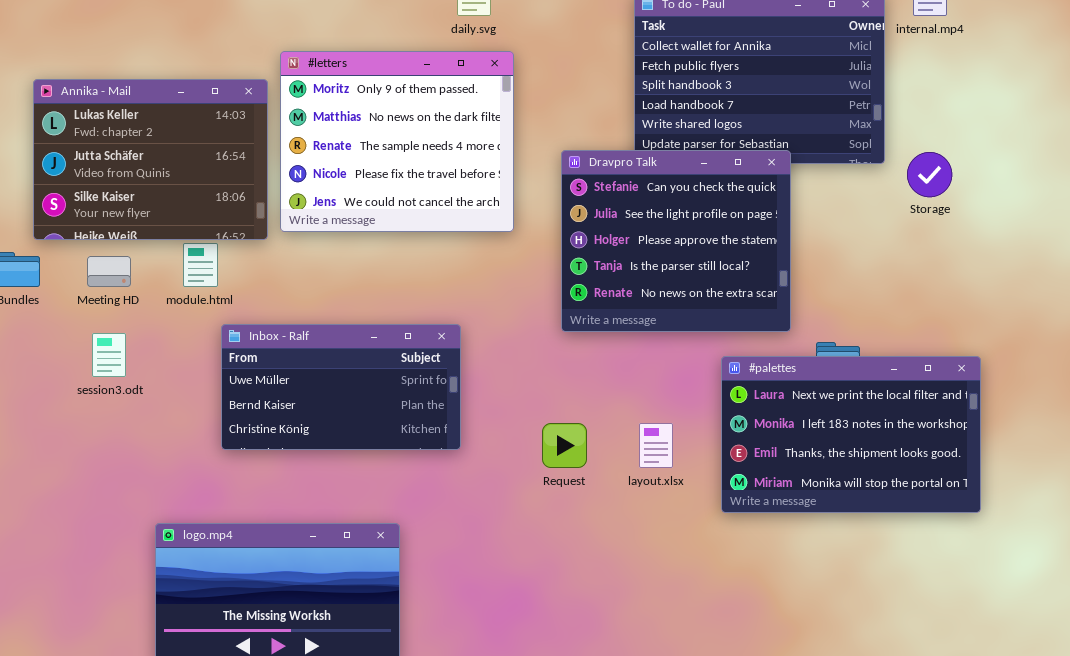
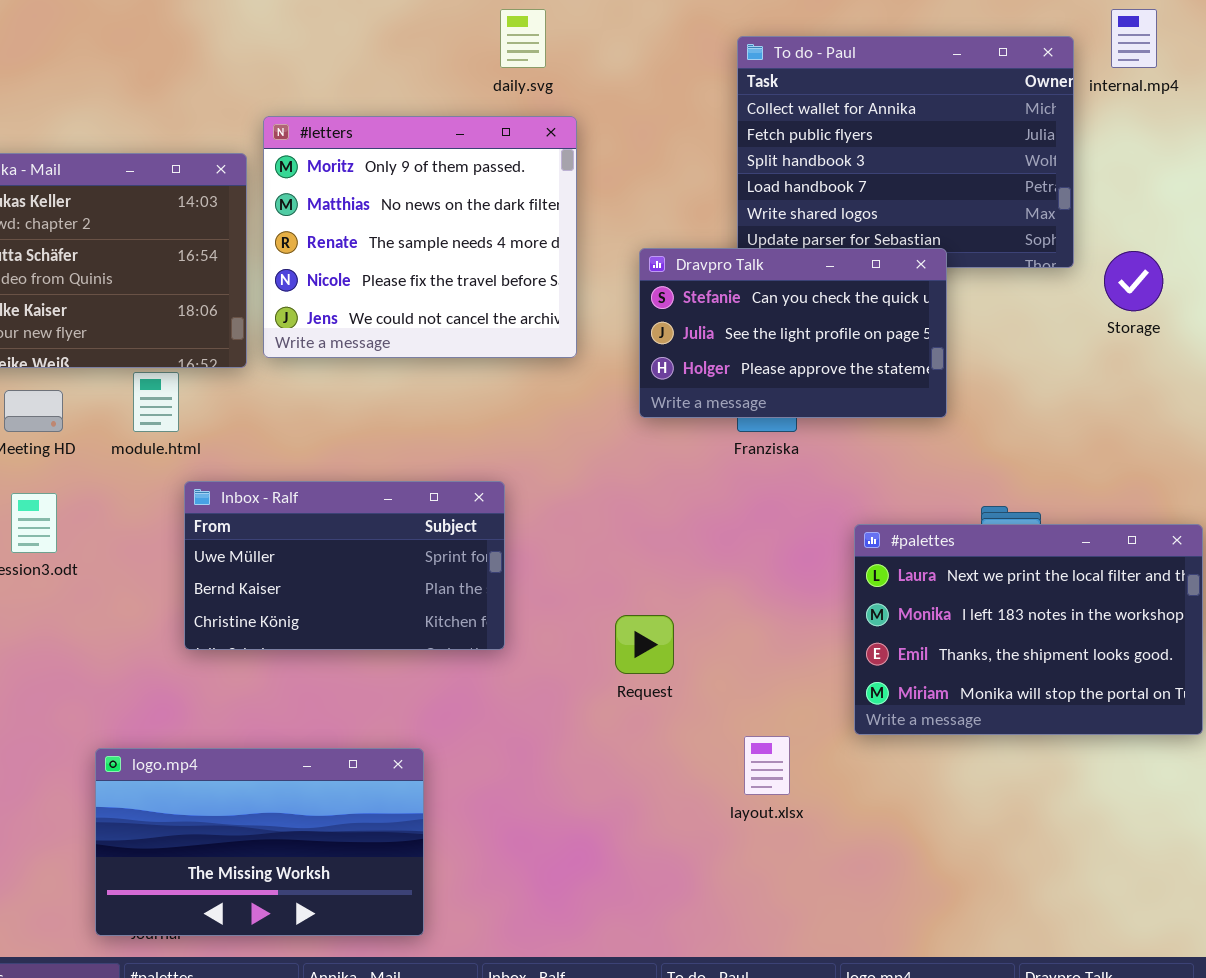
Dravpro Talk: [561,150,791,332] -> [639,248,947,418], resized
layout.xlsx: [639,423,673,468] -> [744,736,790,795], moved

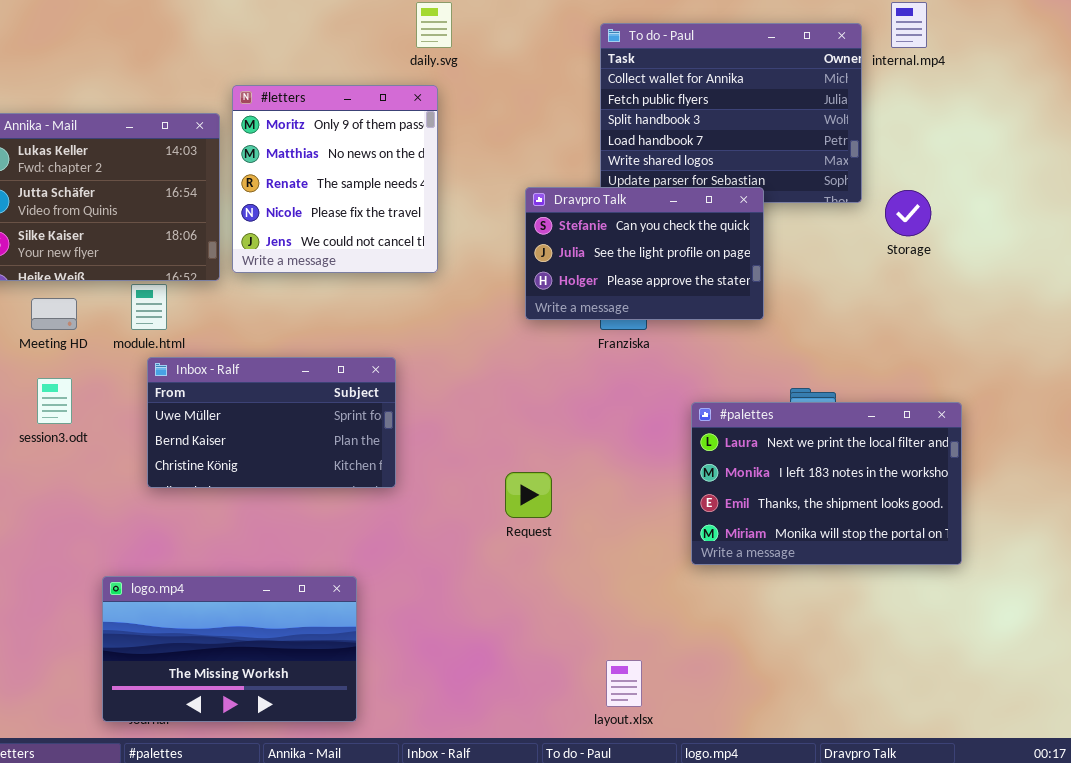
#letters: [263,116,577,358] -> [232,85,438,273], resized
Inbox - Ralf: [184,481,505,650] -> [147,357,396,488], moved
layout.xlsx: [744,736,790,795] -> [606,660,642,707], moved

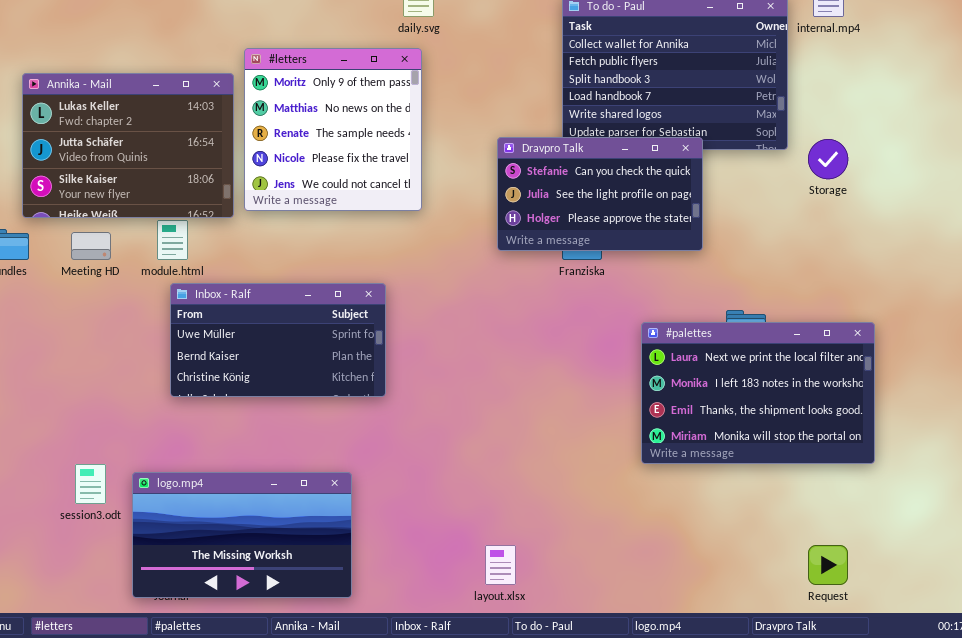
session3.odt: [37,378,72,424] -> [75,464,106,504], moved
Request: [505,472,552,518] -> [808,545,848,585], moved
layout.xlsx: [606,660,642,707] -> [485,545,516,585], moved

